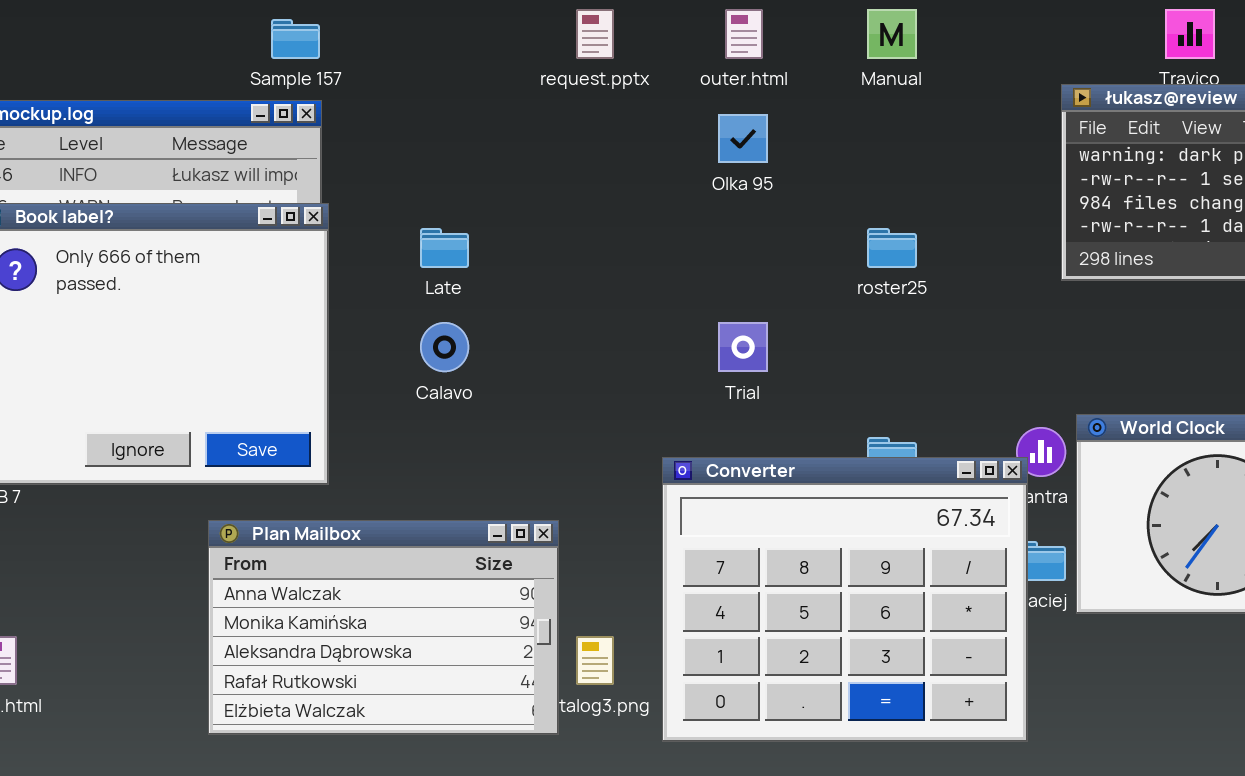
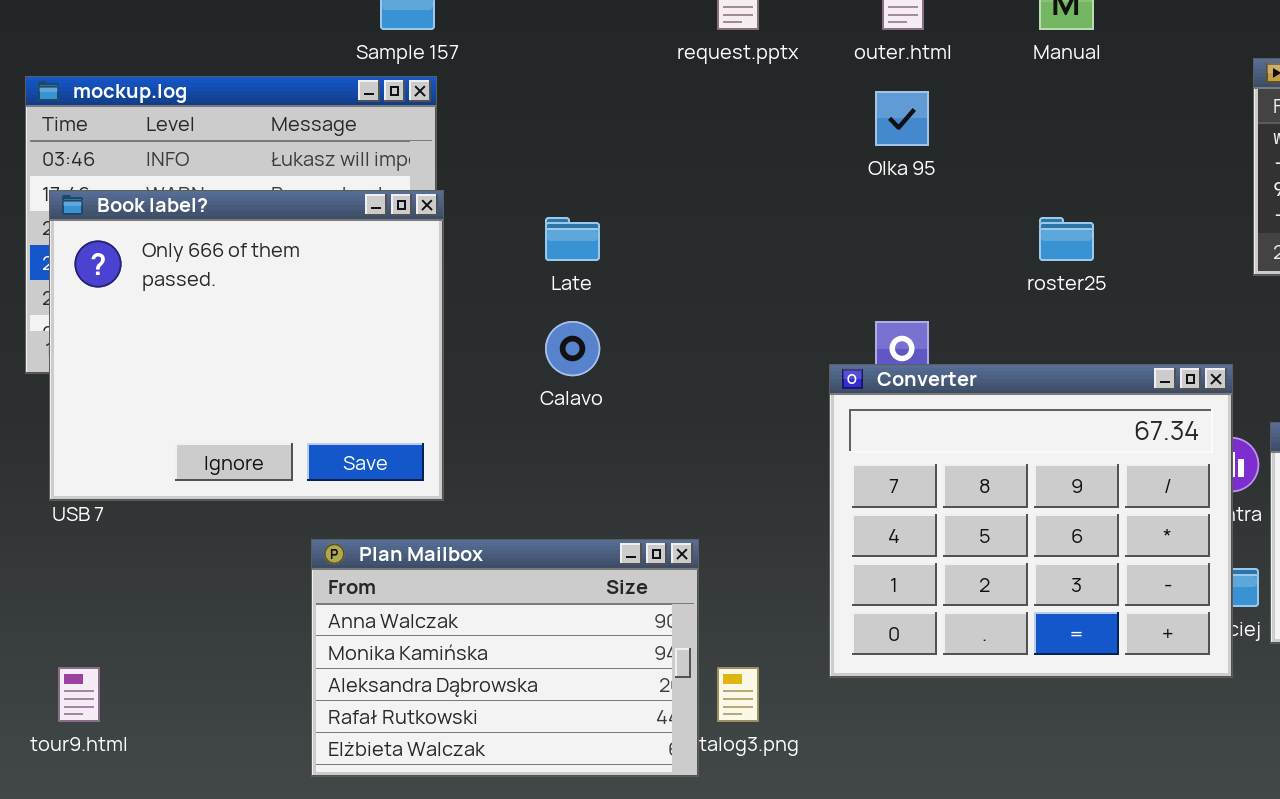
Converter: [662,457,1028,742] -> [829,364,1233,678], moved

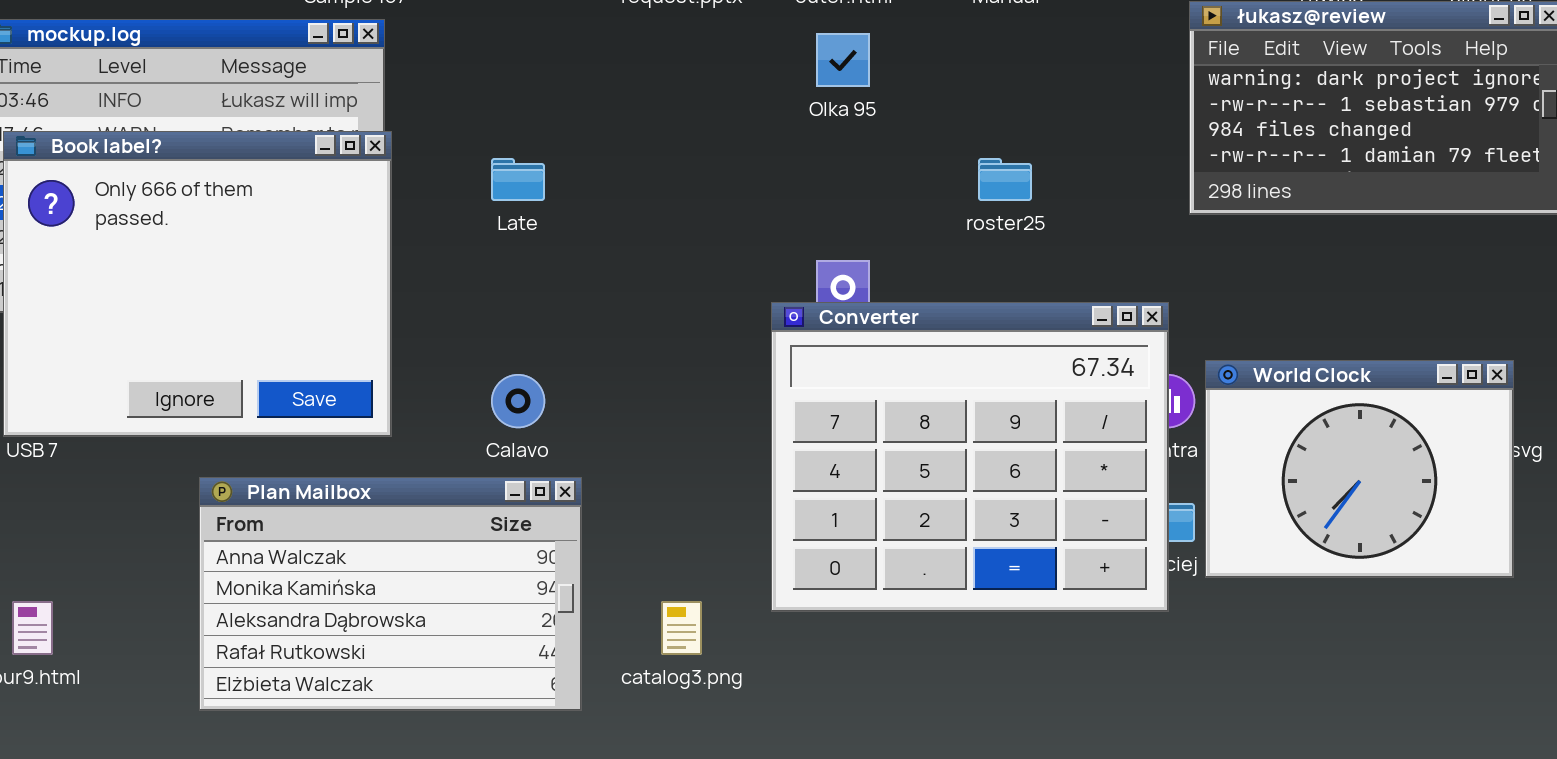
Calavo: [545,321,600,376] -> [491,374,545,428], moved
Plan Mailbox: [311,539,699,777] -> [199,477,582,711], moved

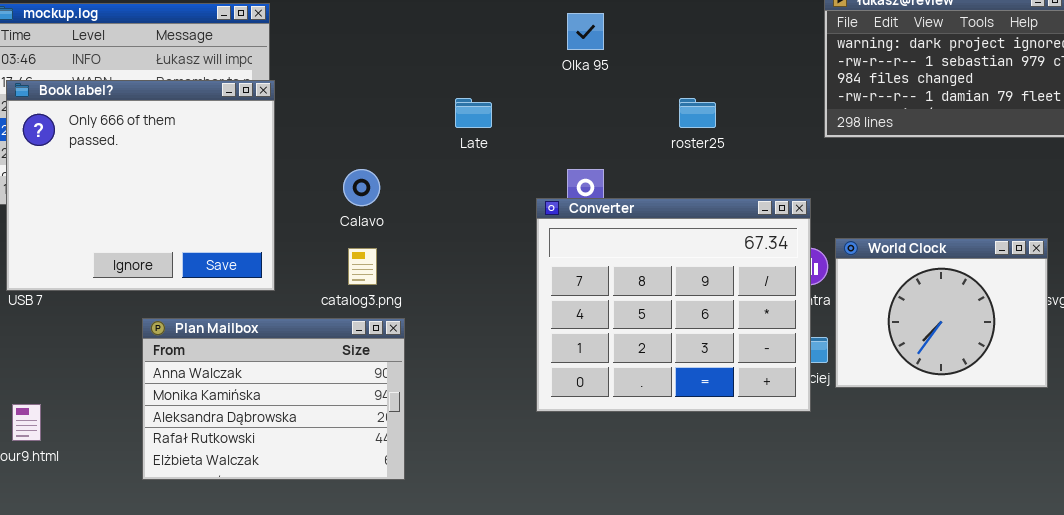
Late: [491,158,545,201] -> [455,98,492,128], moved
Calavo: [491,374,545,428] -> [343,169,380,206], moved
catalog3.png: [661,601,702,655] -> [348,248,377,285], moved

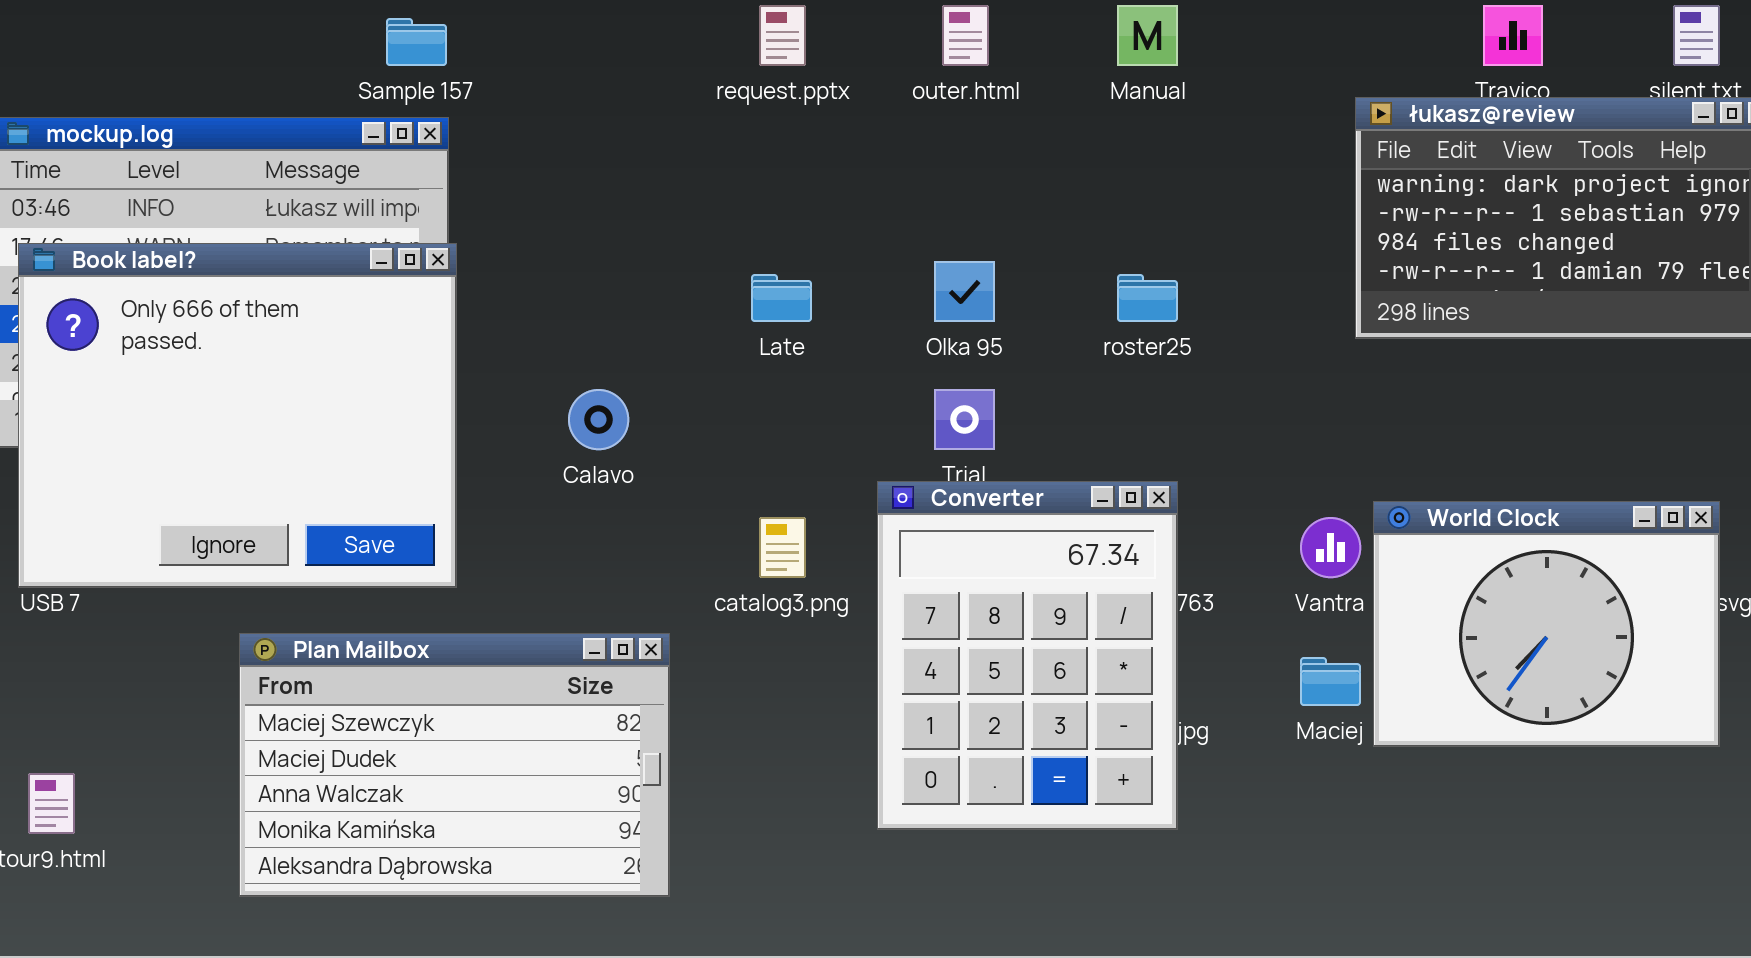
Olka 95: [567,13,604,50] -> [934,261,995,322], moved
Converter: [536,198,811,412] -> [877,481,1178,830], moved, resized
catalog3.png: [348,248,377,285] -> [759,517,806,578], moved
Plan Mailbox: [142,318,405,480] -> [239,633,670,897], scrolled up 2 rows

